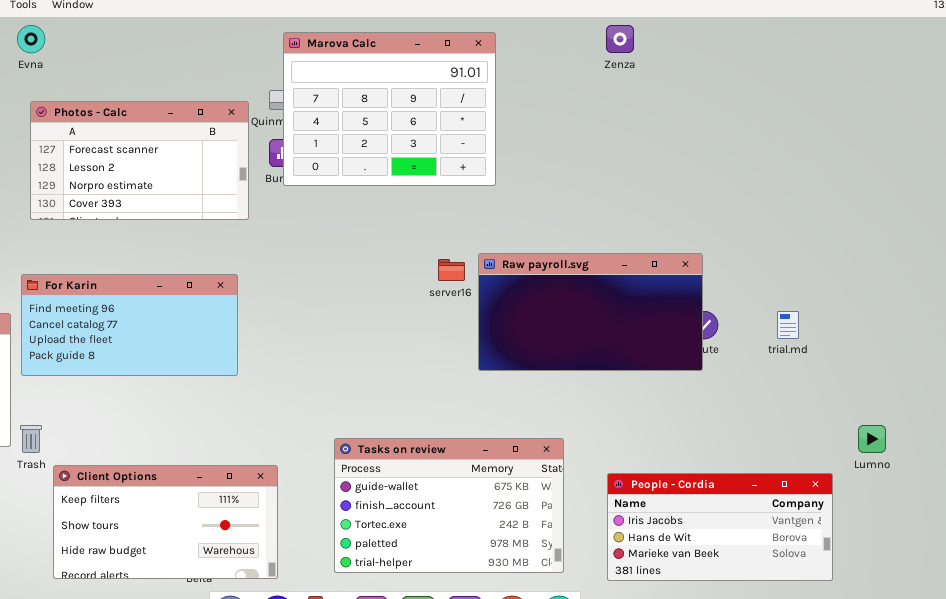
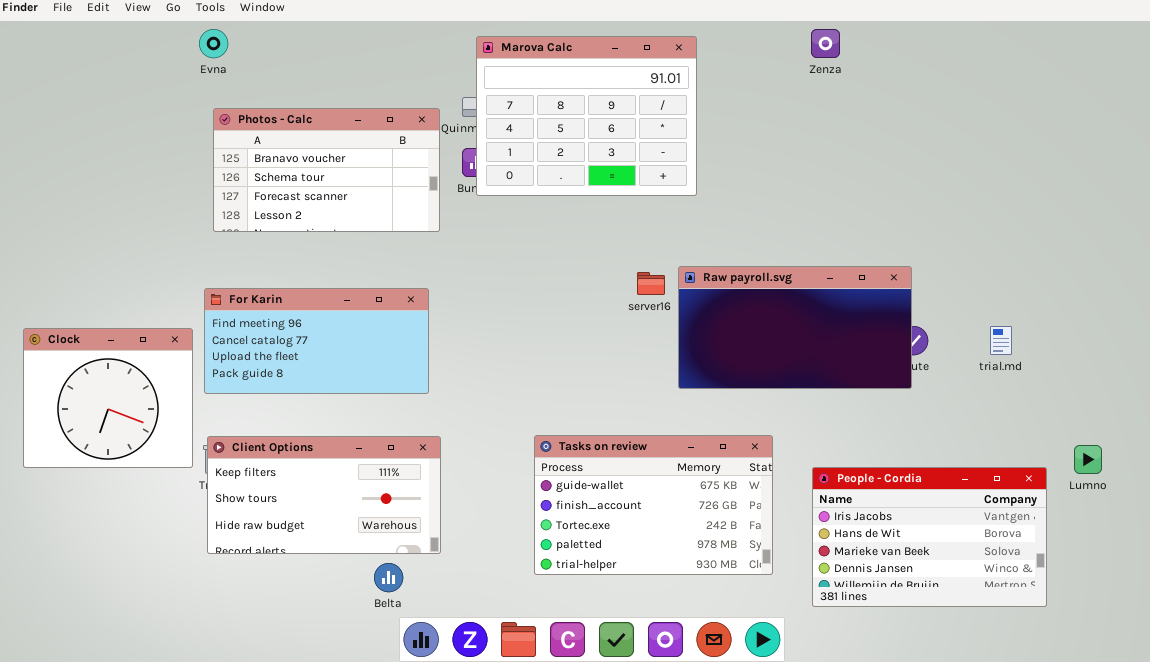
Photos - Calc: [30,101,249,220] -> [213,108,440,232], scrolled up 2 rows
Tasks on review: [334,438,564,573] -> [534,435,773,575], moved
Client Options: [53,465,278,579] -> [207,436,441,554], moved
People - Cordia: [607,473,833,581] -> [812,467,1047,607], resized

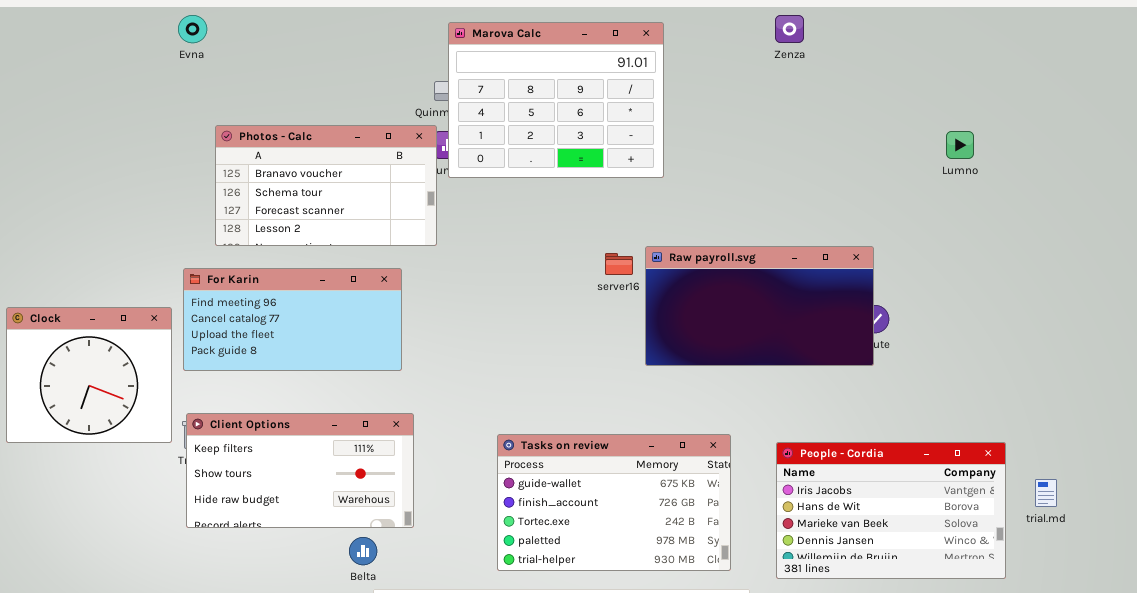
Photos - Calc: [213,108,440,232] -> [215,125,437,246], moved
trial.md: [990,326,1012,355] -> [1035,479,1057,507], moved
Tasks on review: [534,435,773,575] -> [497,434,731,571], moved
Lumno: [1074,445,1102,474] -> [946,131,974,159], moved

